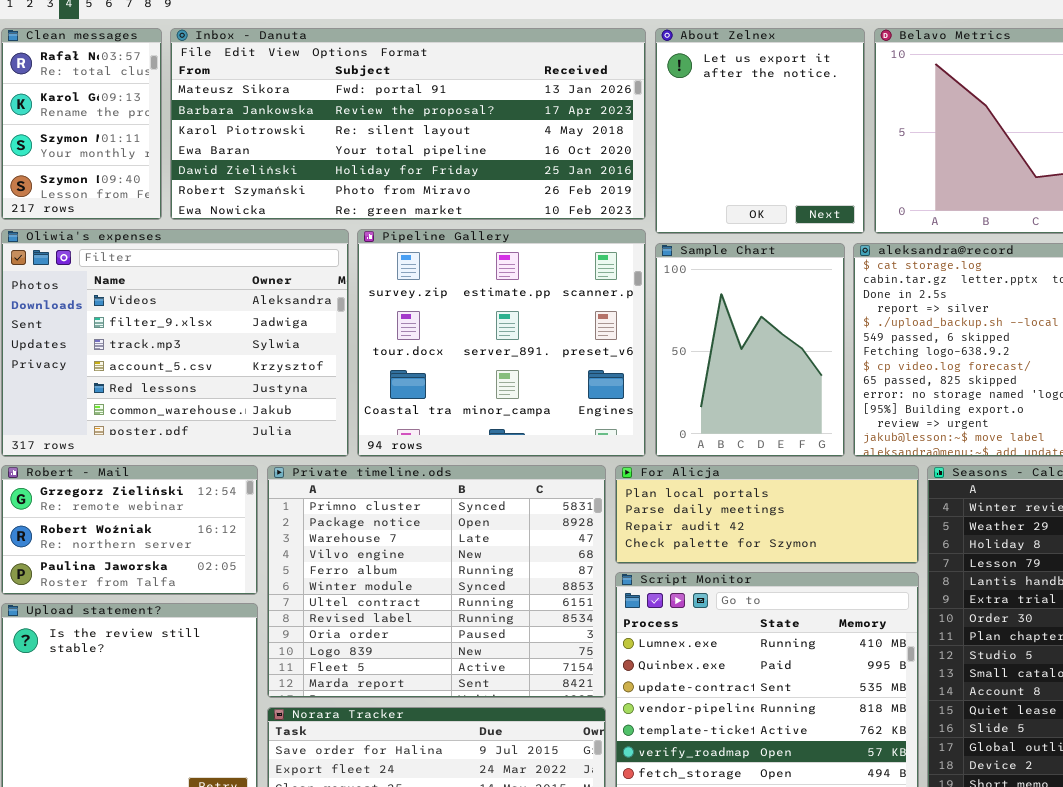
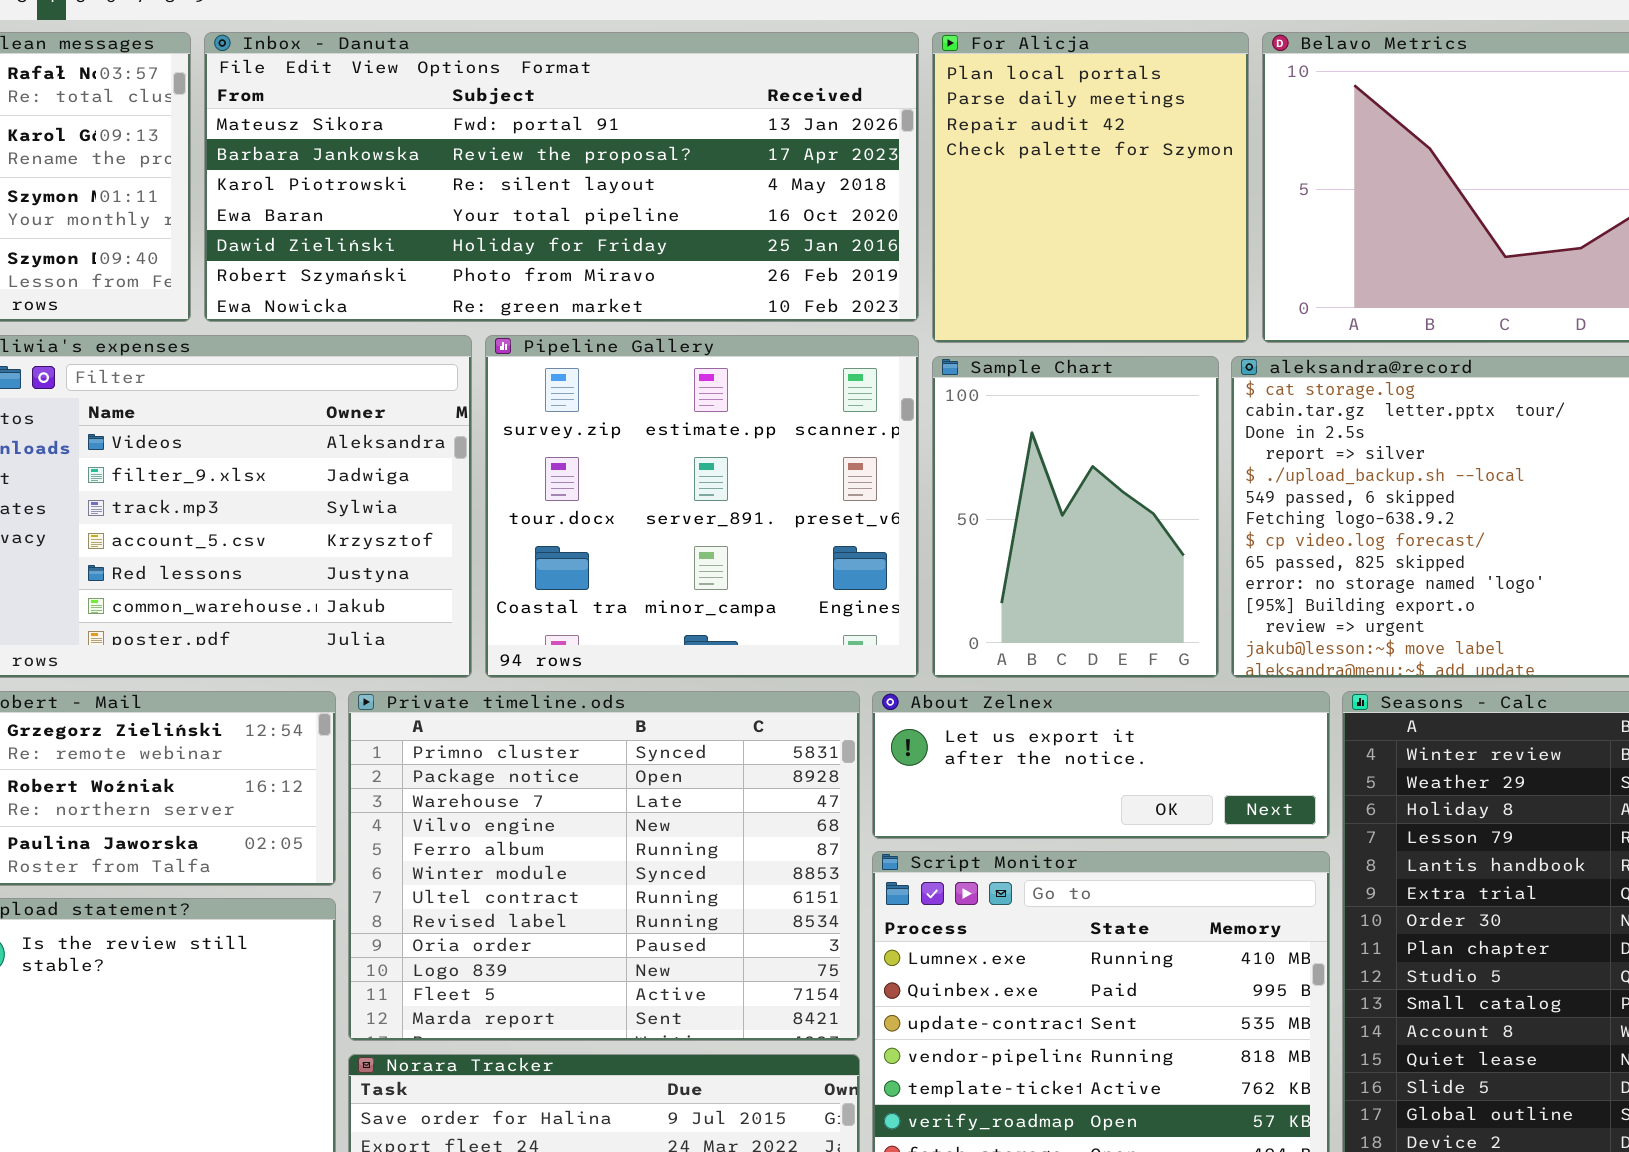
About Zelnex: [655,28,865,234] -> [872,691,1330,839], moved, resized
For Alicja: [615,465,919,564] -> [932,32,1249,343], moved, resized

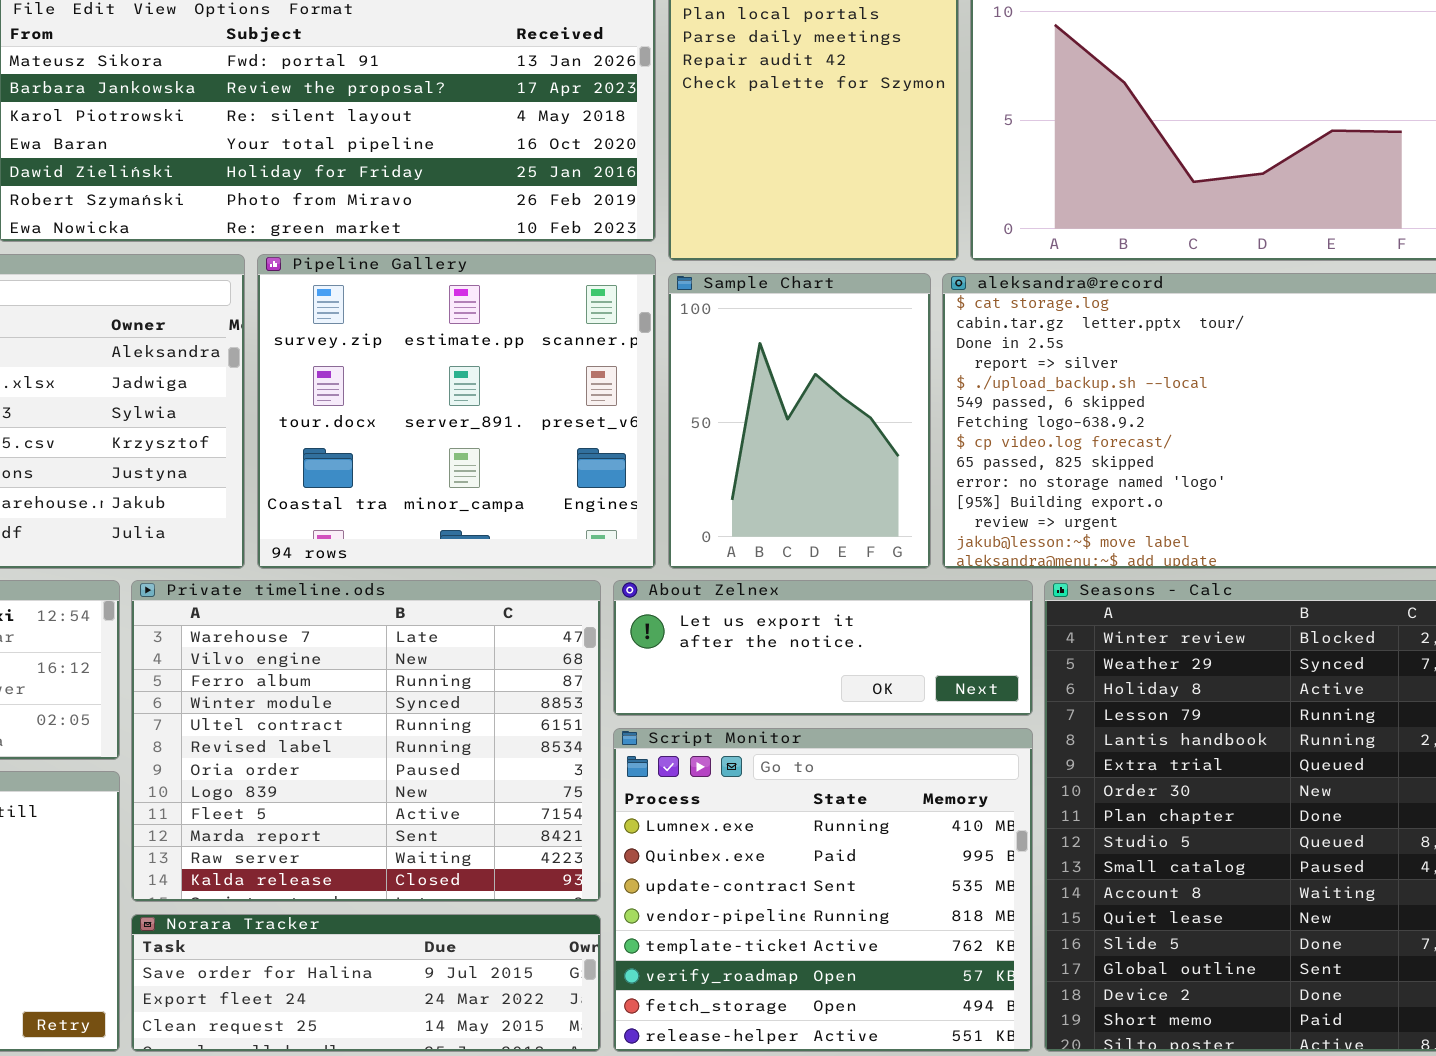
Private timeline.ods: [348,691,860,1041] -> [131,580,601,902], scrolled down 2 rows

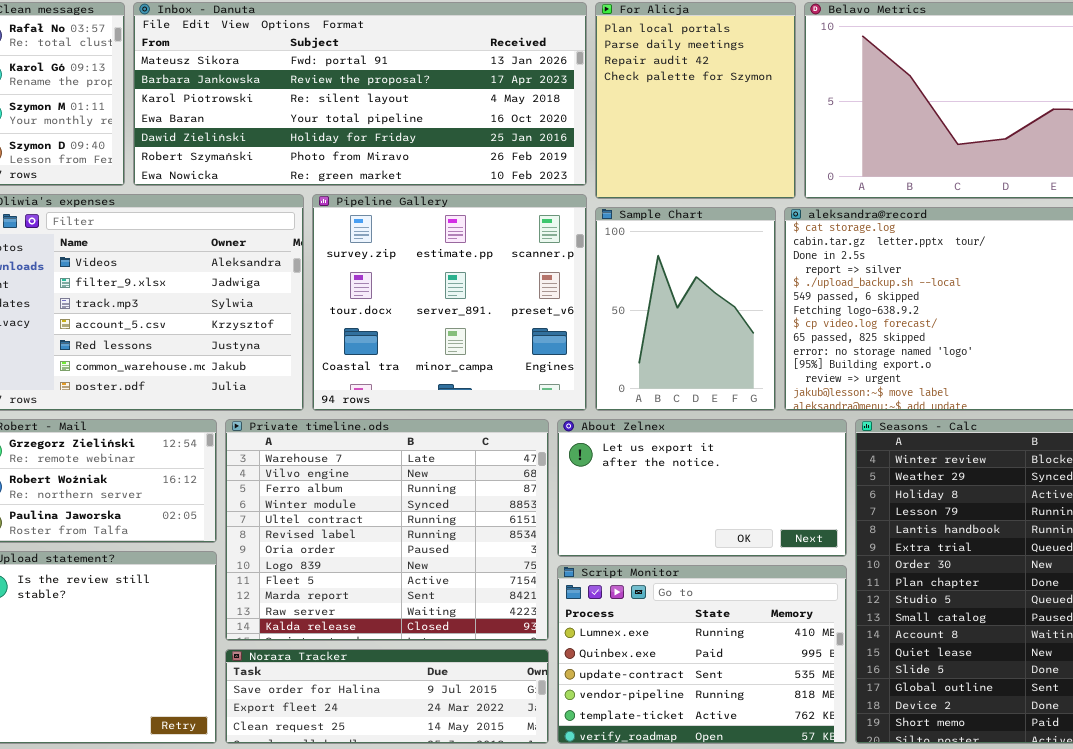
About Zelnex: [613,580,1033,716] -> [557,419,847,557], resized
Script Monitor: [613,728,1033,1052] -> [557,565,847,744], resized

